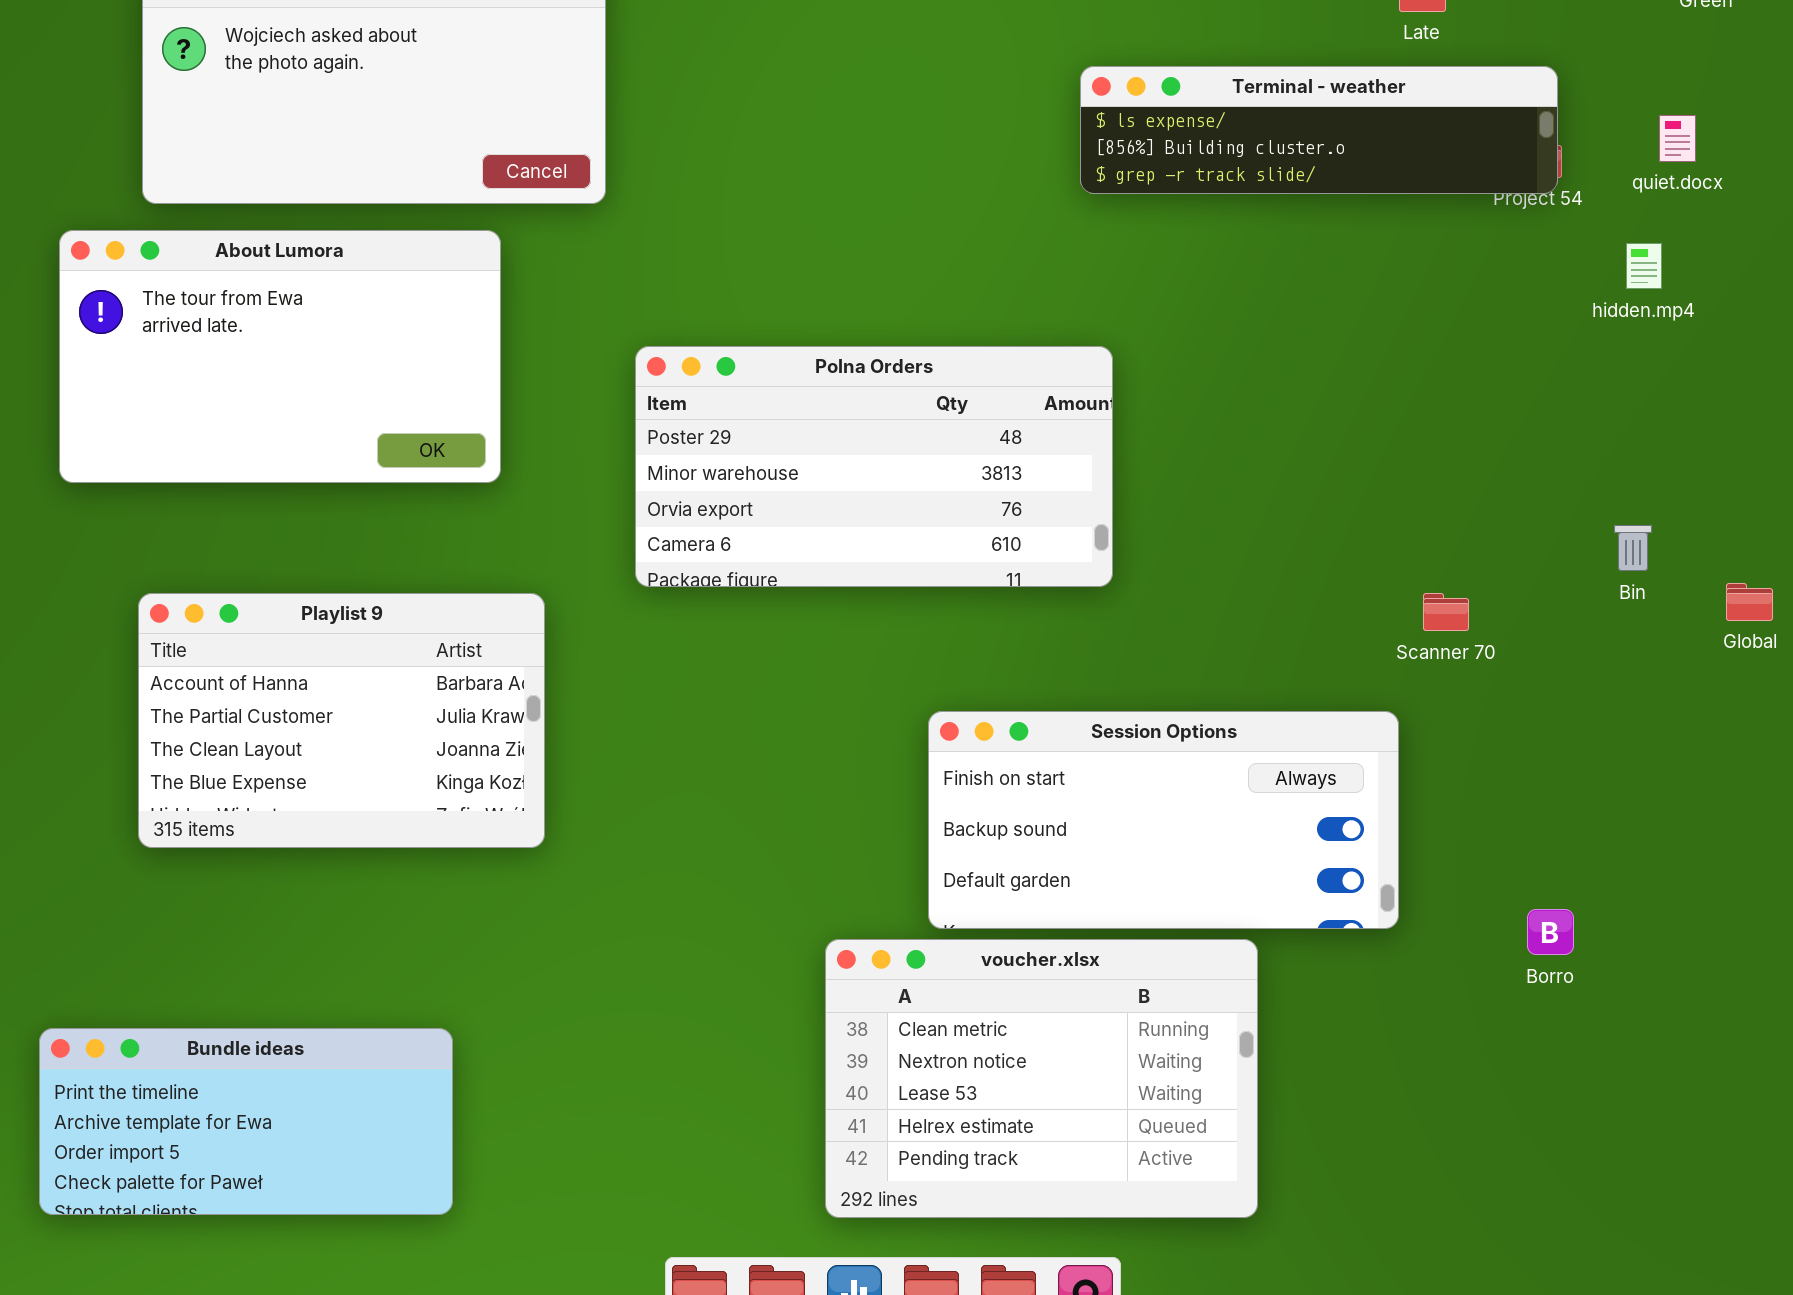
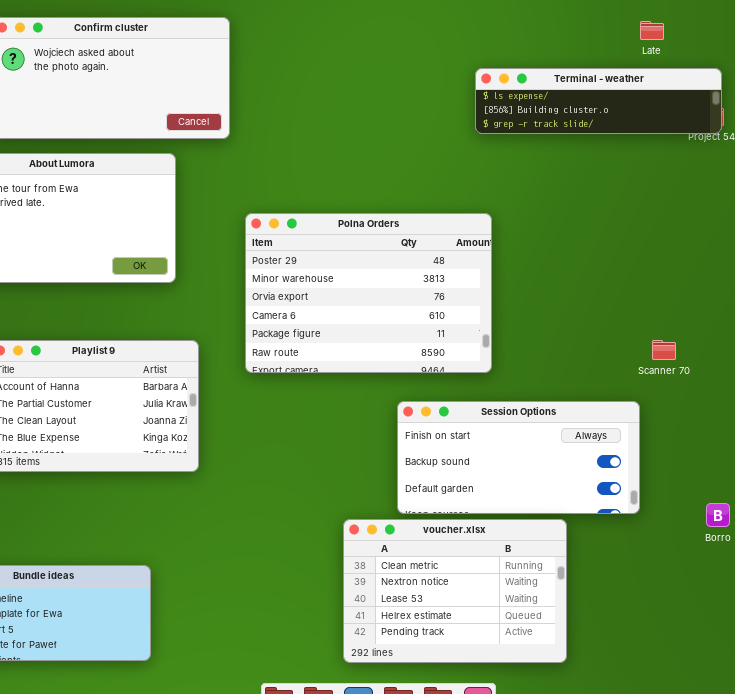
Polna Orders: [635,346,1113,587] -> [245,213,492,373], resized

